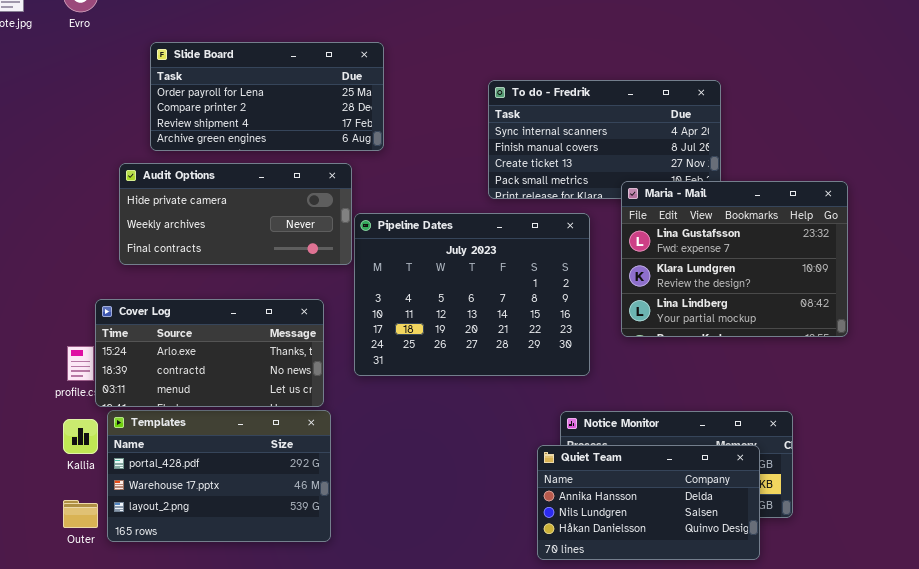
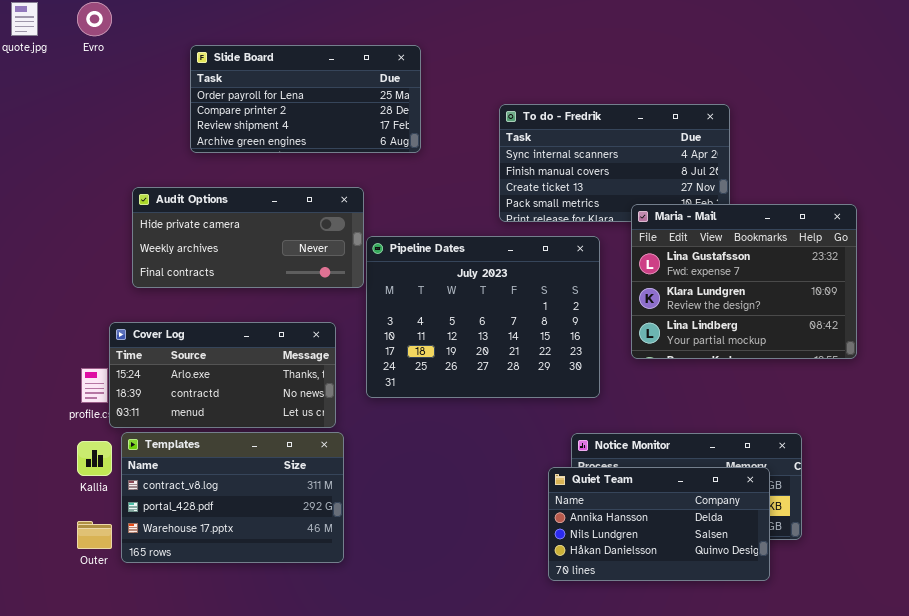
Slide Board: [150,42,384,151] -> [190,45,421,153], moved
Templates: [107,410,331,542] -> [121,432,344,563], scrolled up 1 row

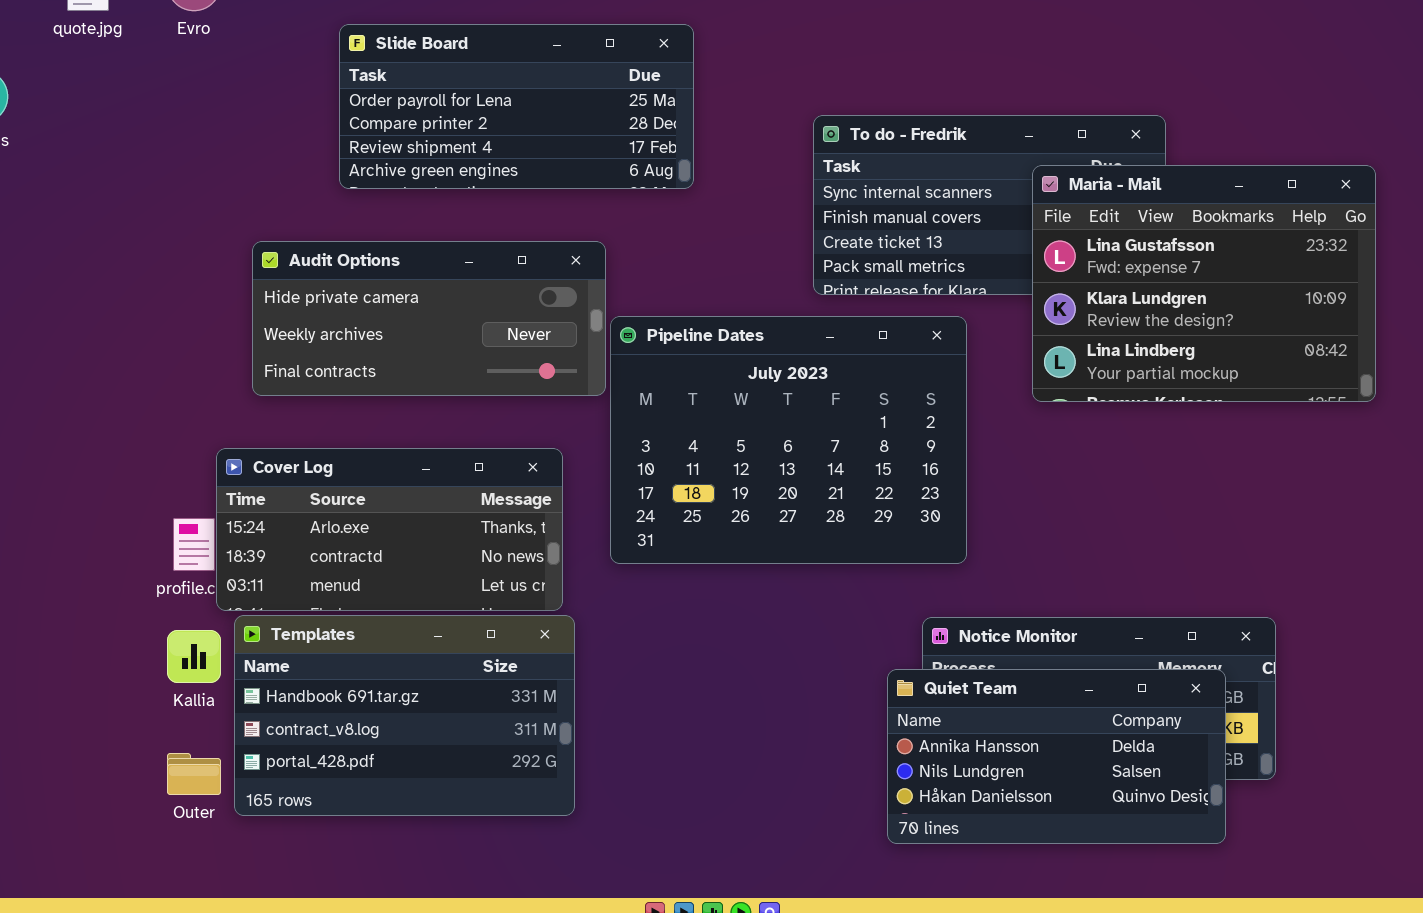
Maria - Mail: [631,204,857,359] -> [1032,165,1376,402], moved
Templates: [121,432,344,563] -> [234,615,575,816], scrolled up 1 row

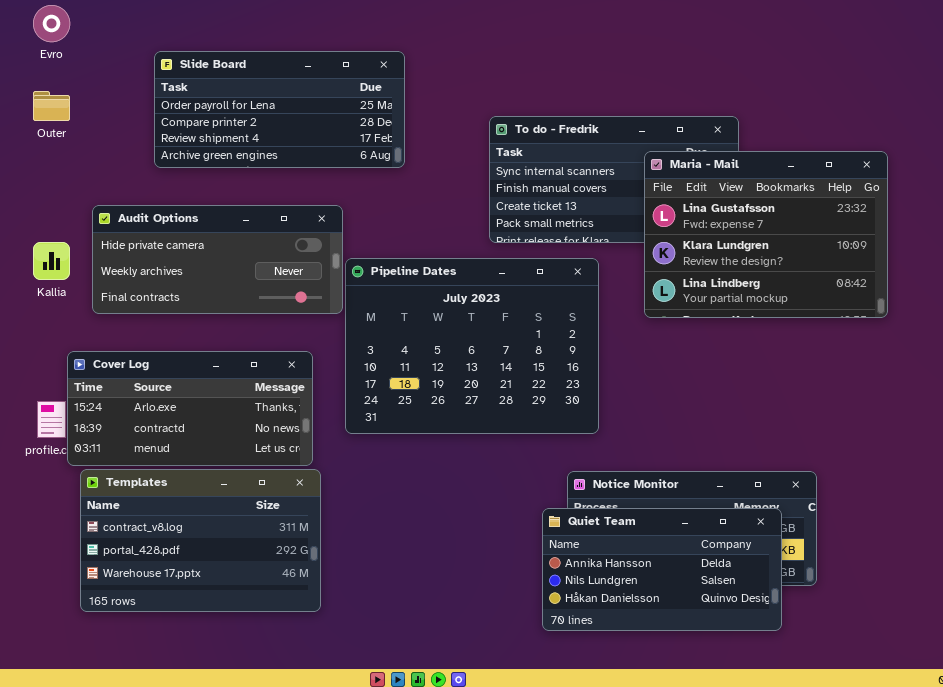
Templates: [234,615,575,816] -> [80,469,321,612], scrolled down 1 row
Kallia: [167,630,221,683] -> [33,242,70,280], moved
Outer: [167,753,221,795] -> [33,91,70,121], moved

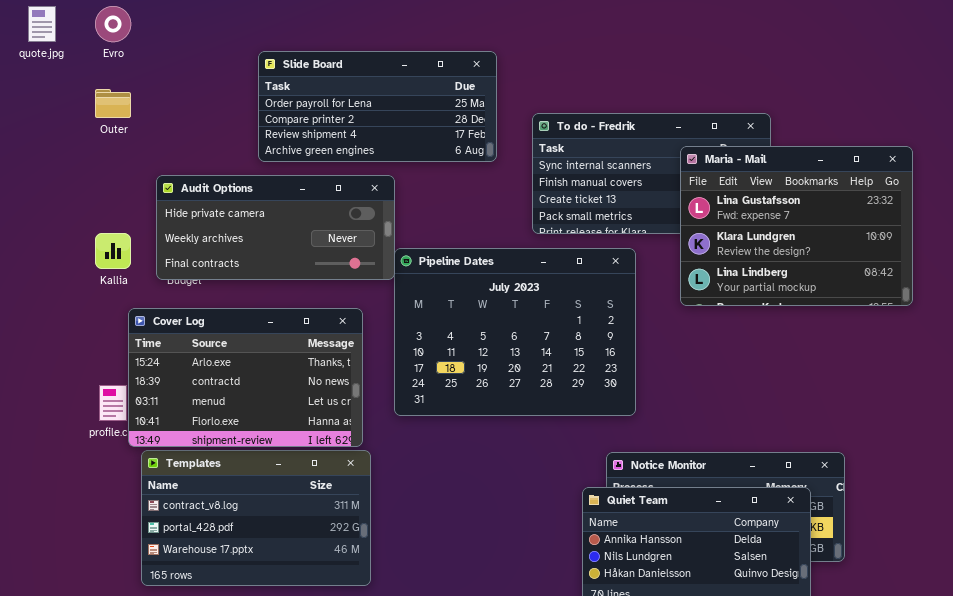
Slide Board: [154,51,405,168] -> [258,51,497,162], moved
Audit Options: [92,205,343,314] -> [156,175,395,280], moved
Cover Log: [67,351,313,466] -> [128,308,363,447], resized

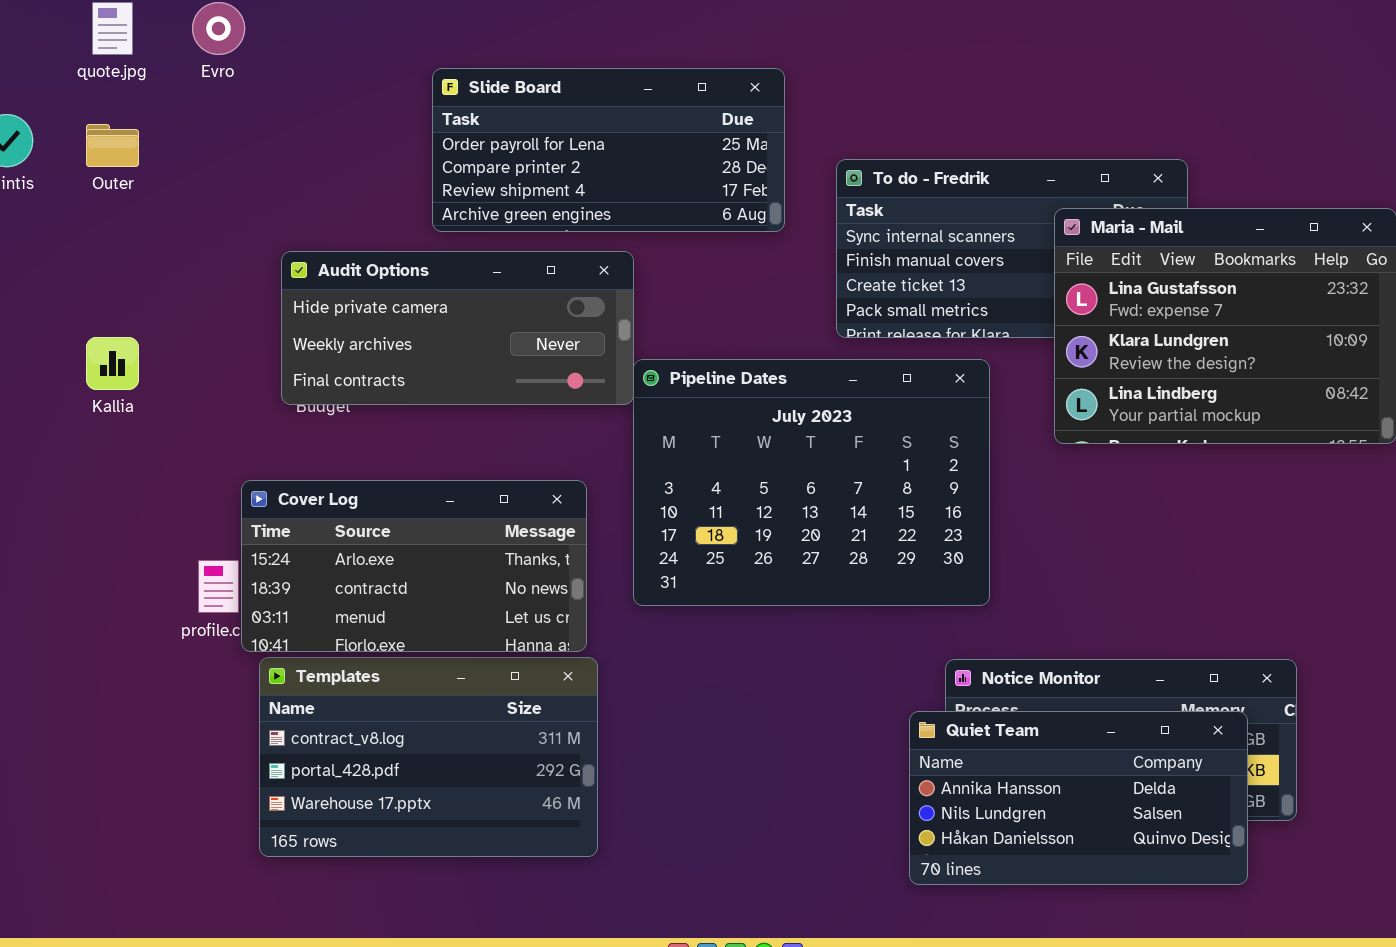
Outer: [95,89,131,118] -> [86,124,139,167], moved
Kallia: [95,233,131,269] -> [86,337,139,390], moved
Cover Log: [128,308,363,447] -> [241,480,587,652], resized

